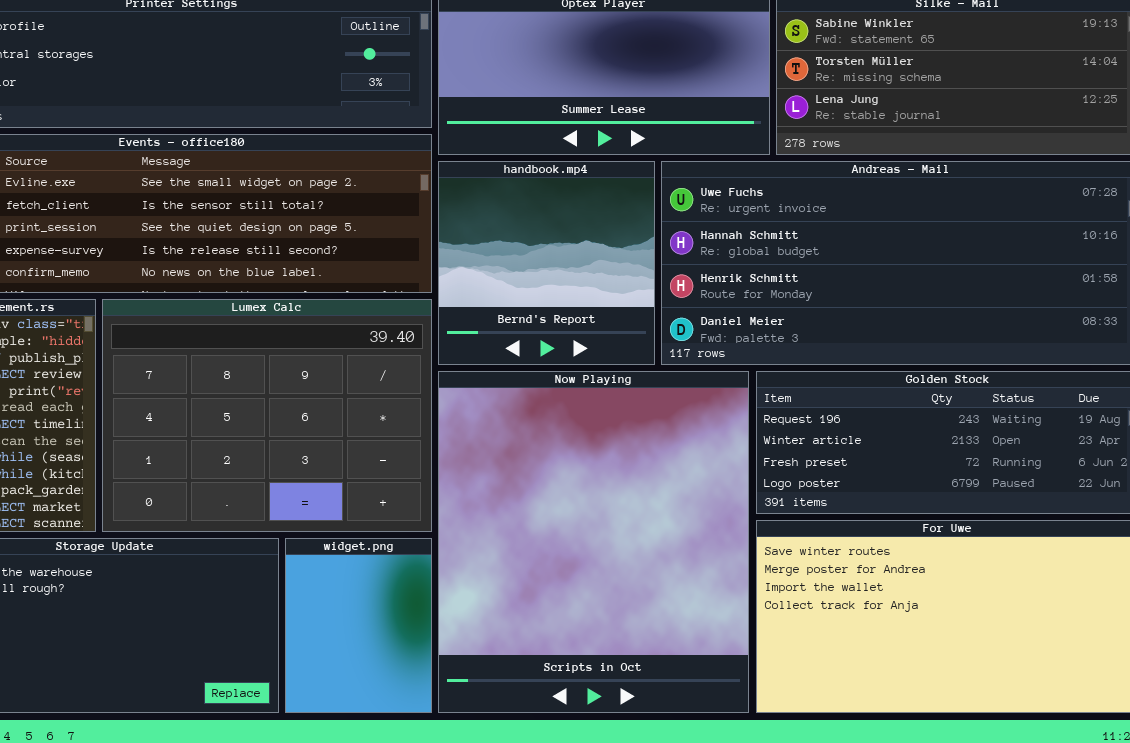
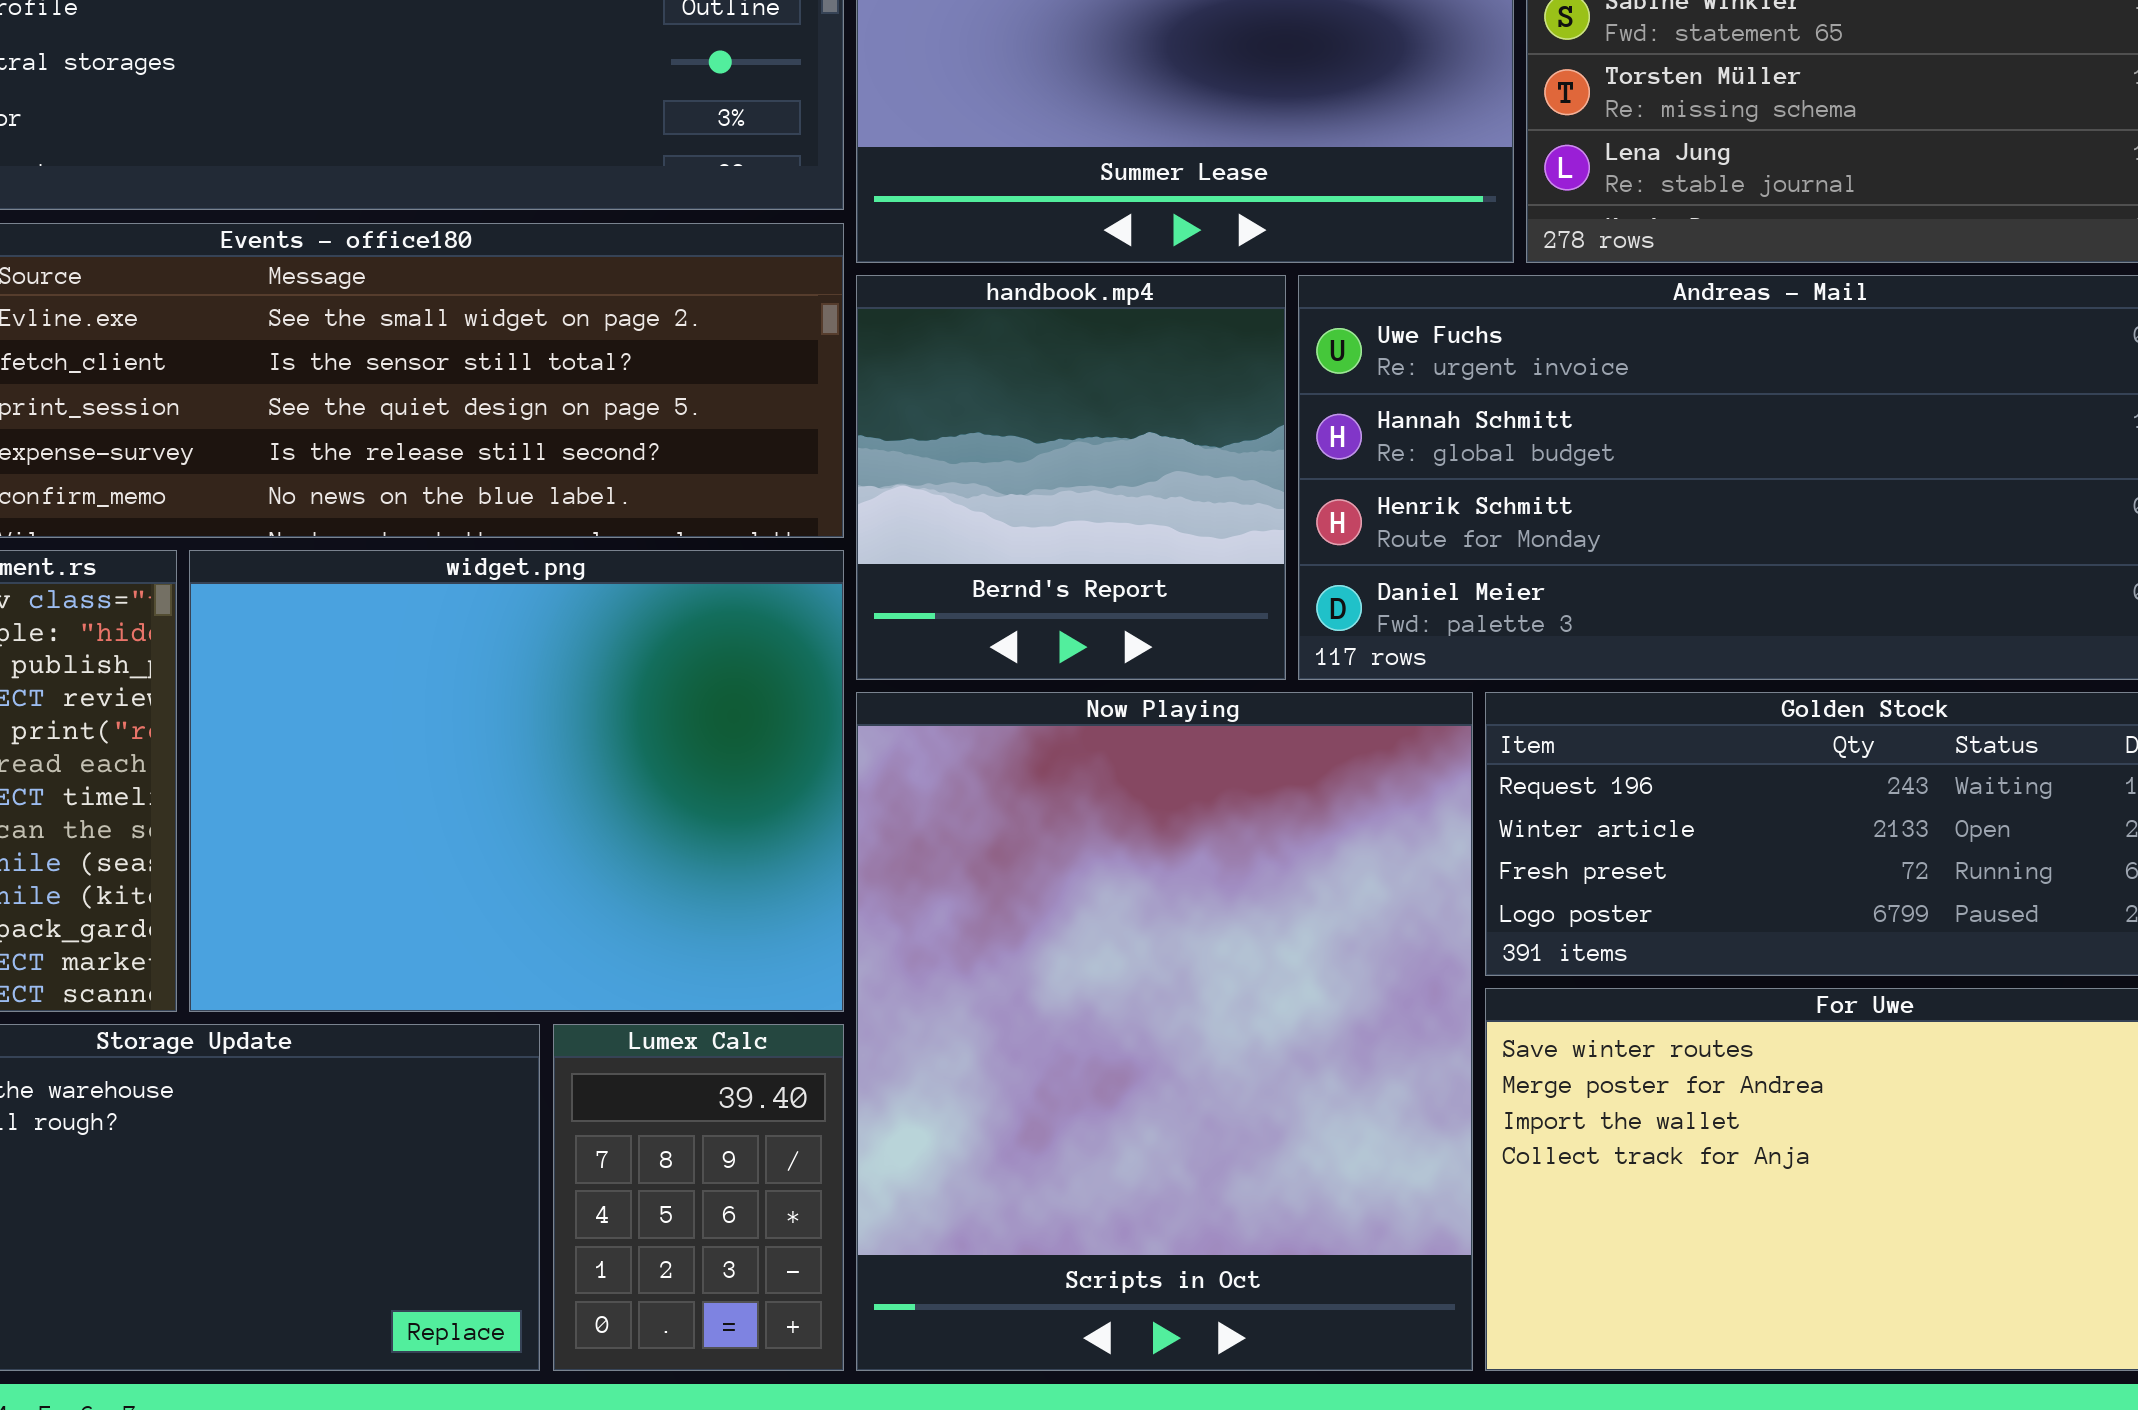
Lumex Calc: [102,299,432,532] -> [553,1024,844,1371], moved, resized
widget.png: [285,538,432,713] -> [189,550,844,1012], moved, resized

